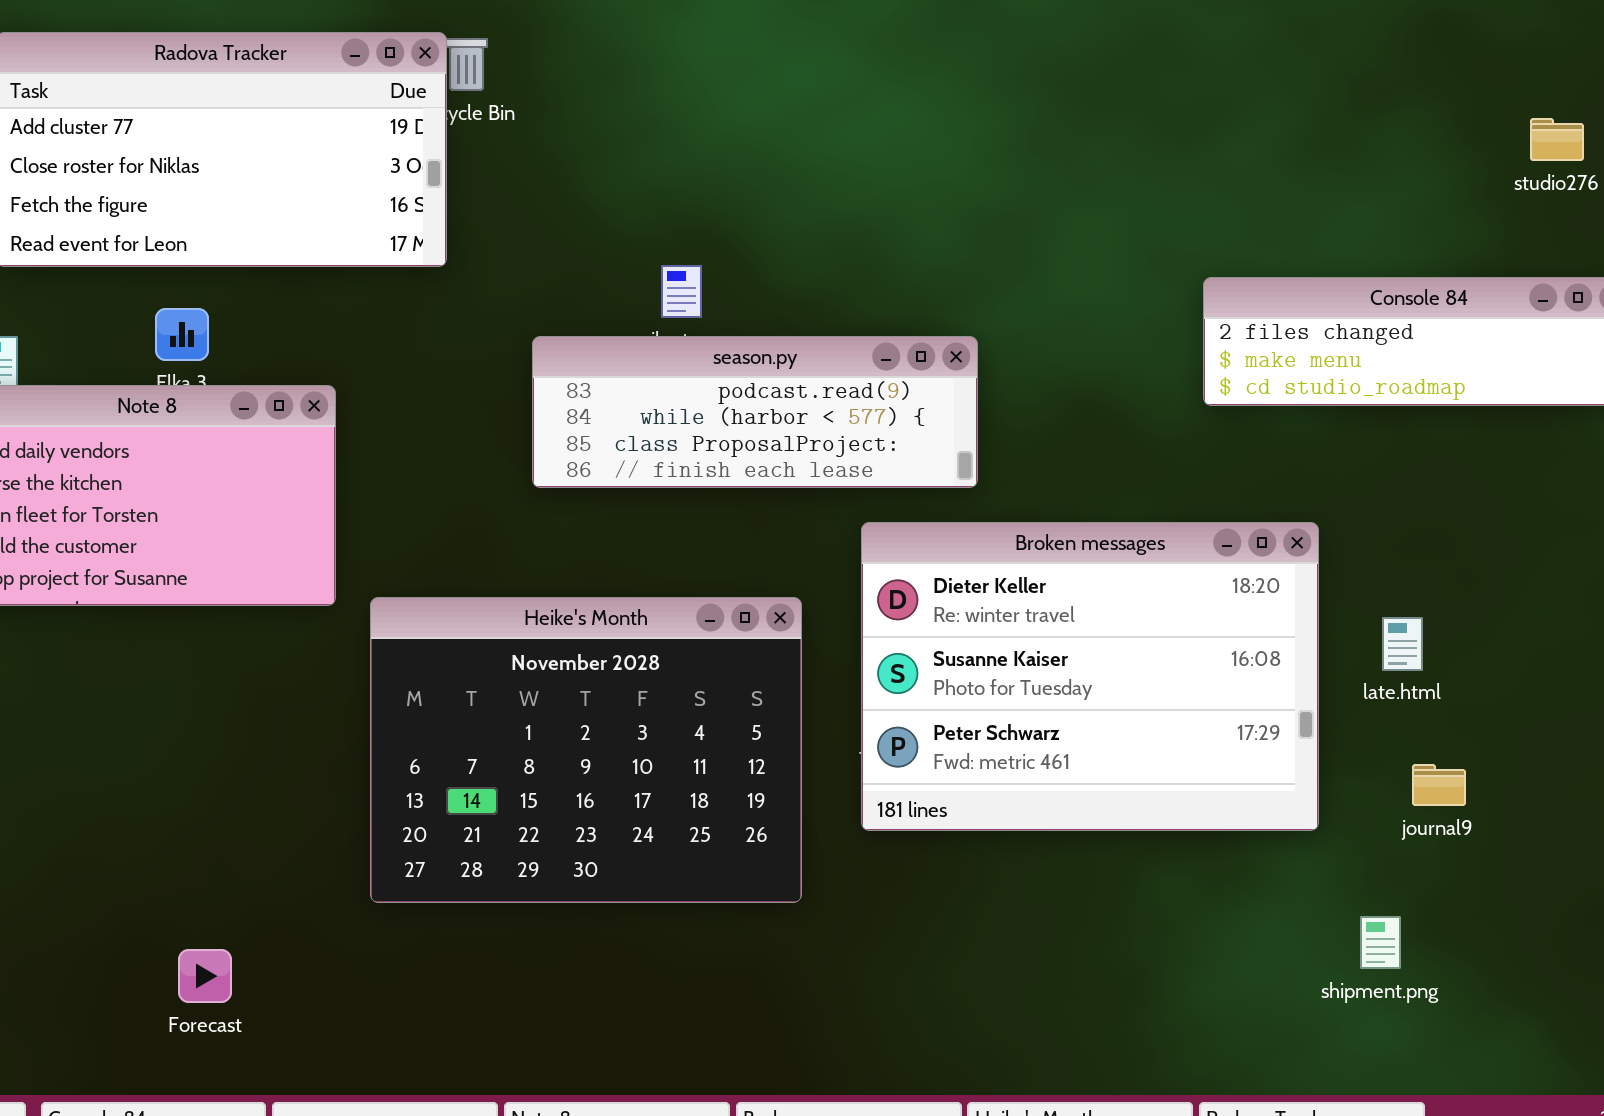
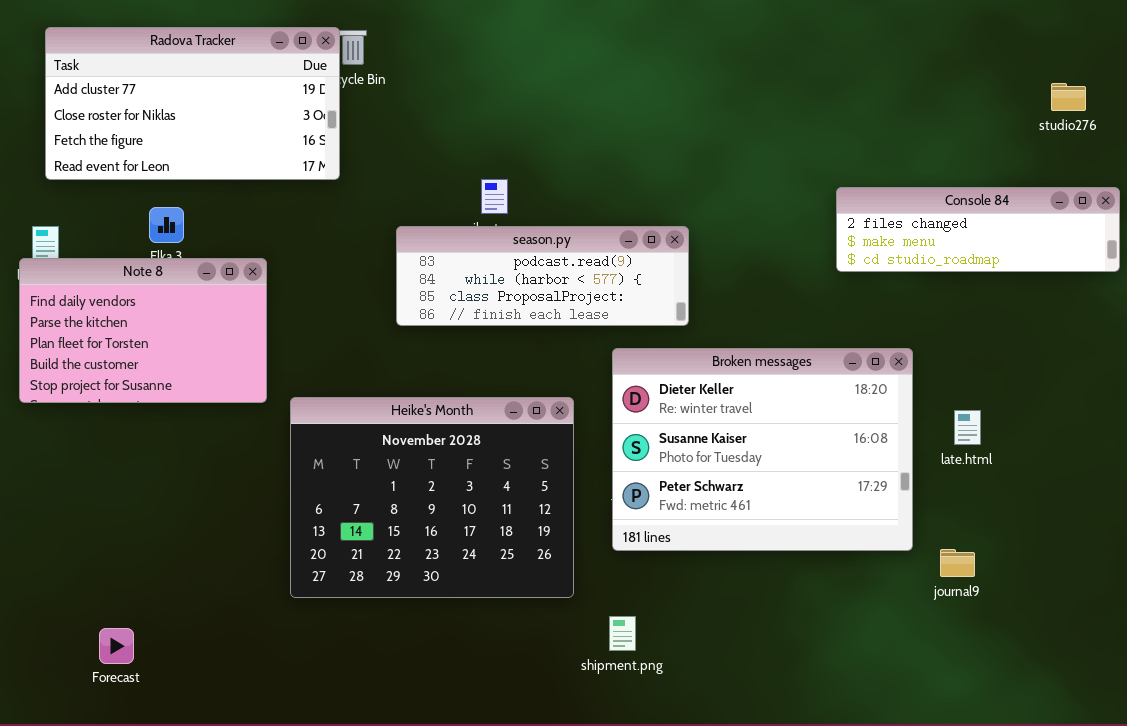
journal9: [1412,764,1466,806] -> [940,549,975,577], moved
shipment.png: [1360,916,1401,969] -> [609,616,636,651], moved
Forecast: [178,949,232,1003] -> [99,628,134,664], moved

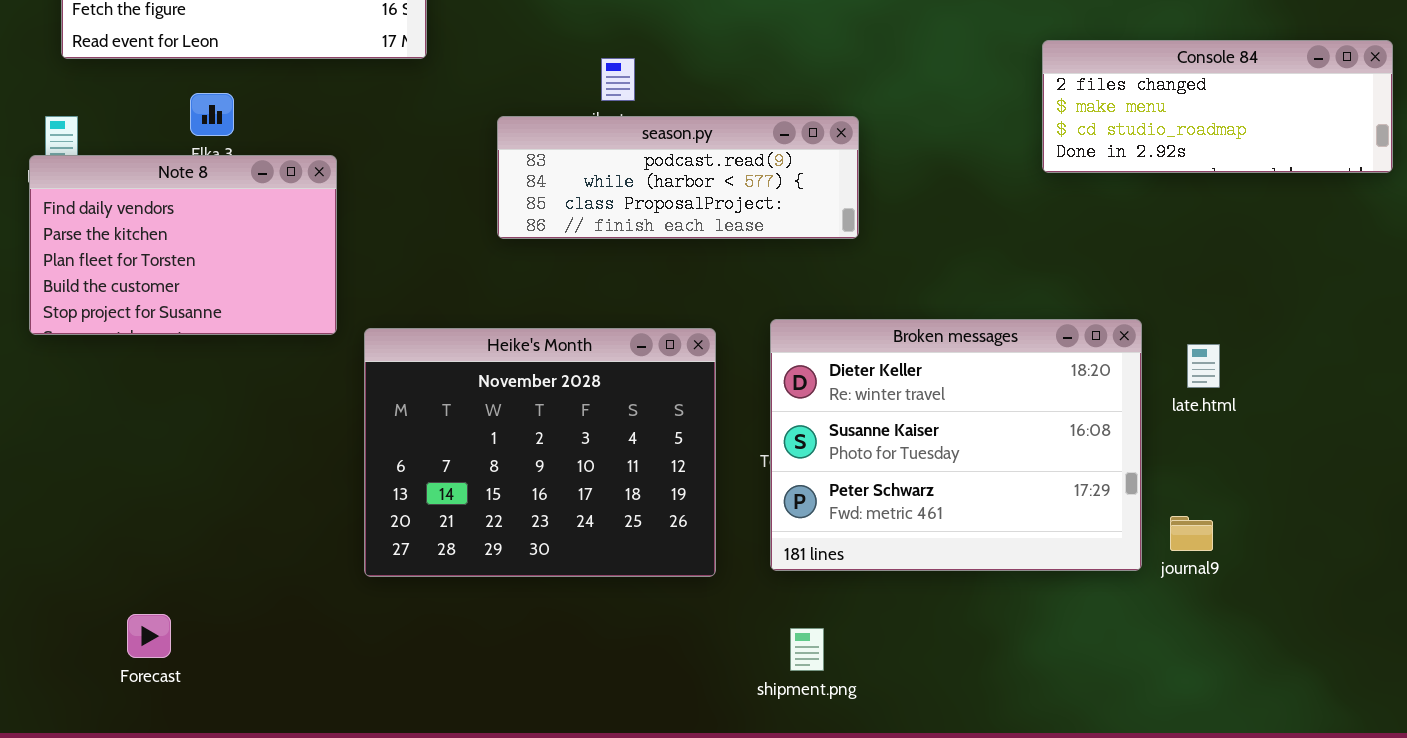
Console 84: [836,187,1120,272] -> [1042,40,1393,173], resized
Broken messages: [612,348,913,551] -> [770,319,1142,571], moved
shipment.png: [609,616,636,651] -> [790,628,824,671], moved

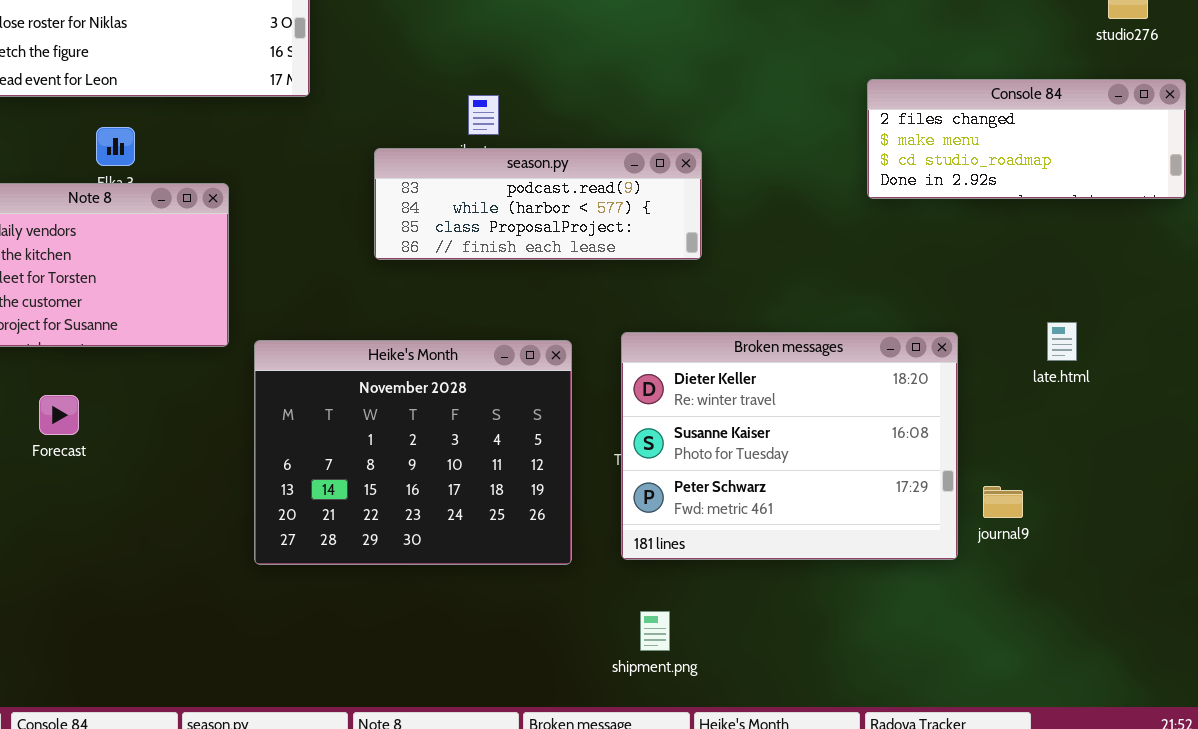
late.html: [1187,344,1220,388] -> [1047,322,1077,361], moved
journal9: [1170,516,1213,551] -> [983,486,1023,518], moved
Forecast: [127,614,171,658] -> [39,395,79,435], moved

